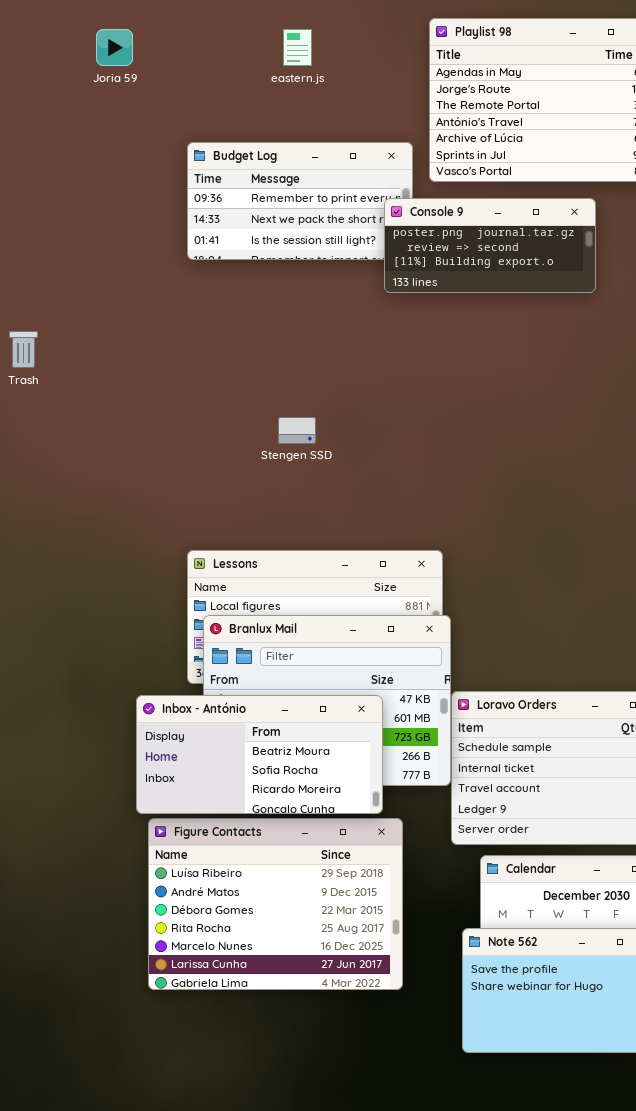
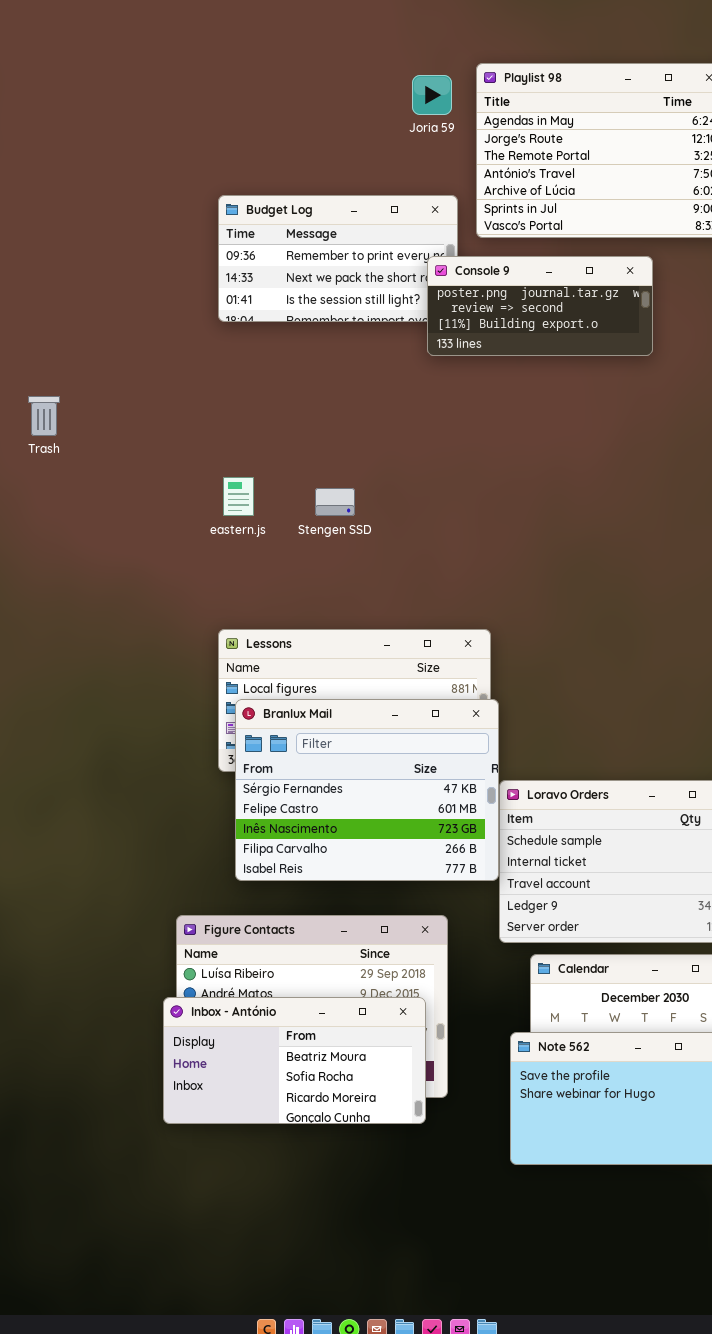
Joria 59: [96,29,133,66] -> [412,75,452,115], moved
eastern.js: [283,29,312,66] -> [223,477,254,516], moved
Inbox - António: [136,695,383,814] -> [163,997,426,1124], moved

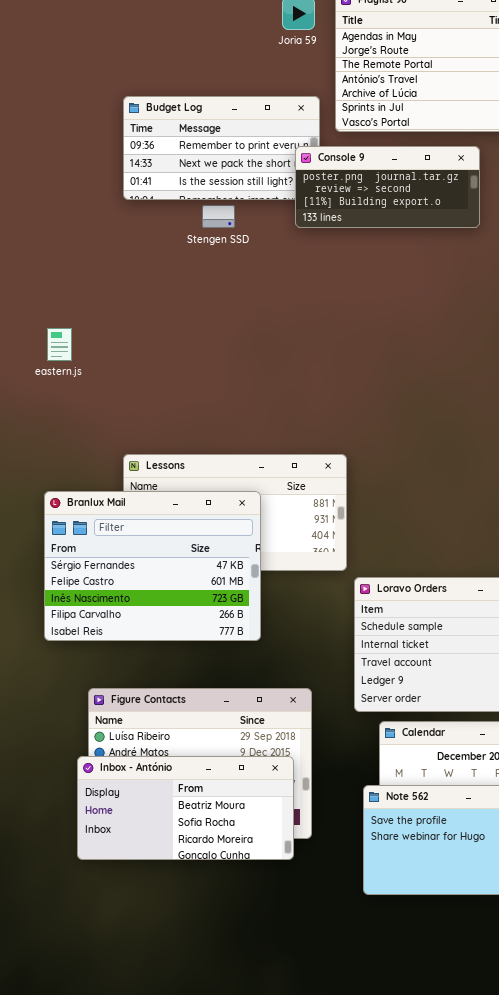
eastern.js: [223,477,254,516] -> [47,328,72,361], moved
Stengen SSD: [315,488,355,516] -> [202,205,235,228], moved
Branlux Mail: [235,699,499,881] -> [44,491,261,641], moved

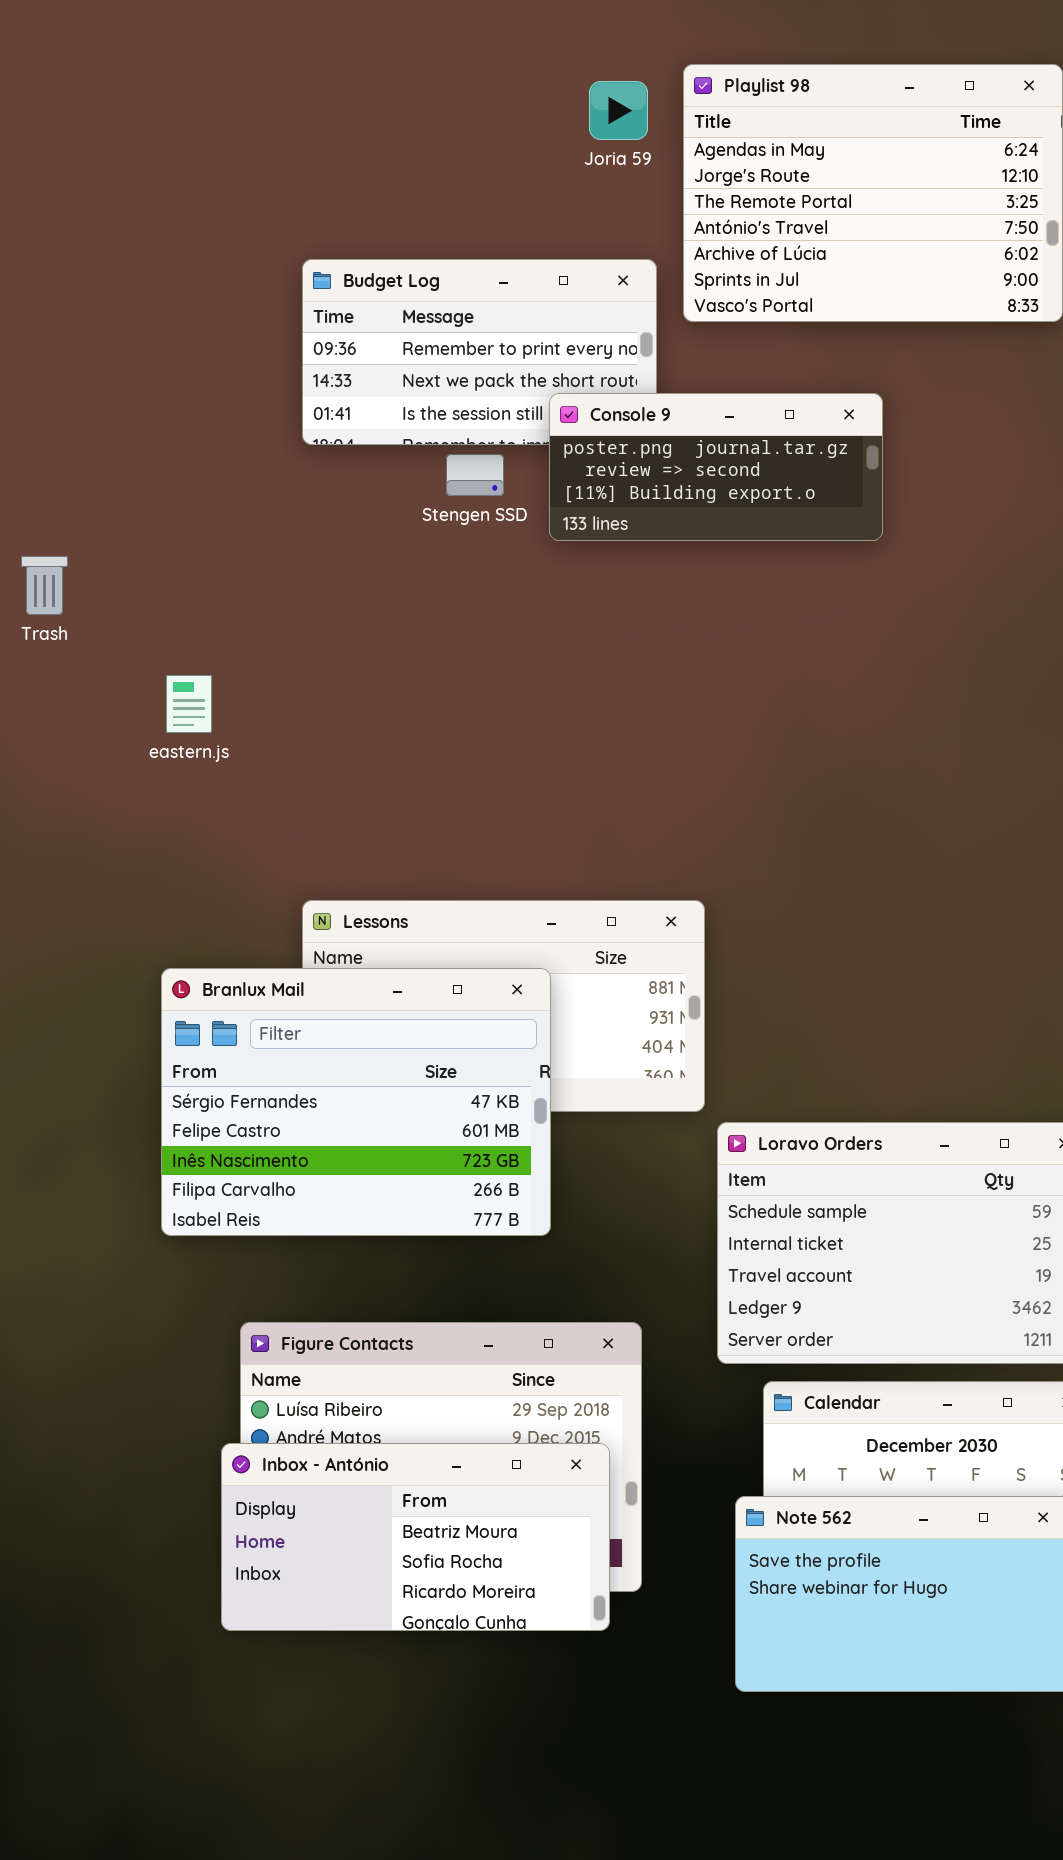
Console 9: [295,146,480,228] -> [549,393,883,541], moved

